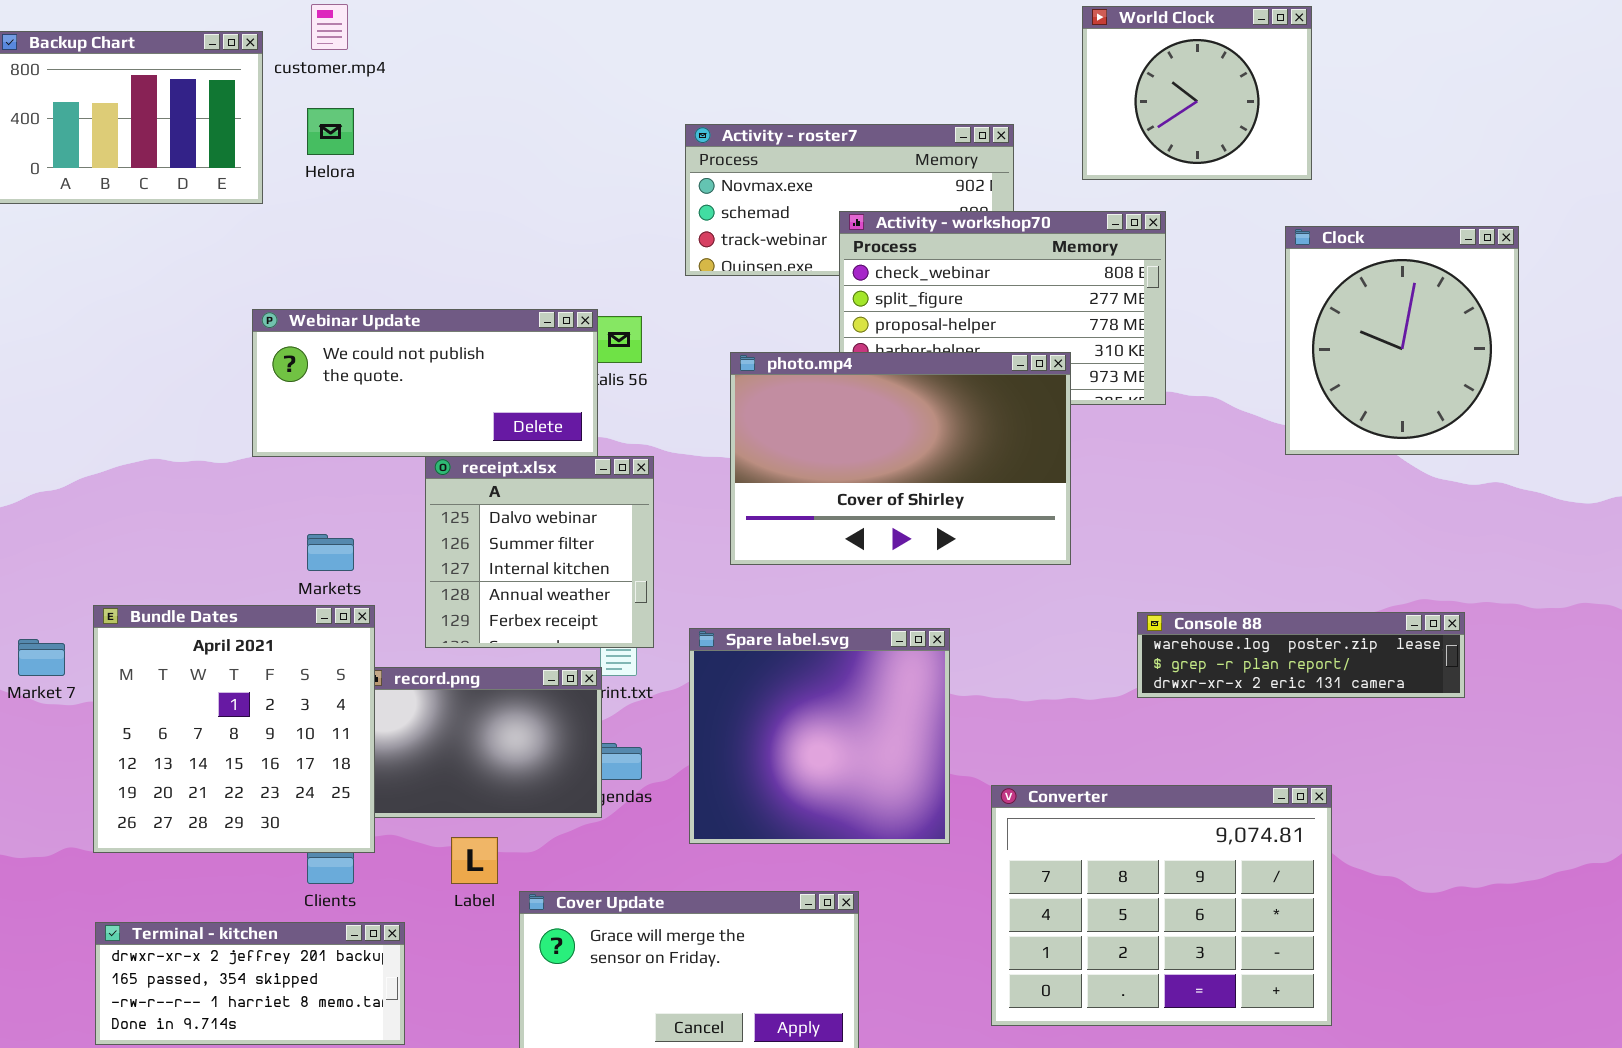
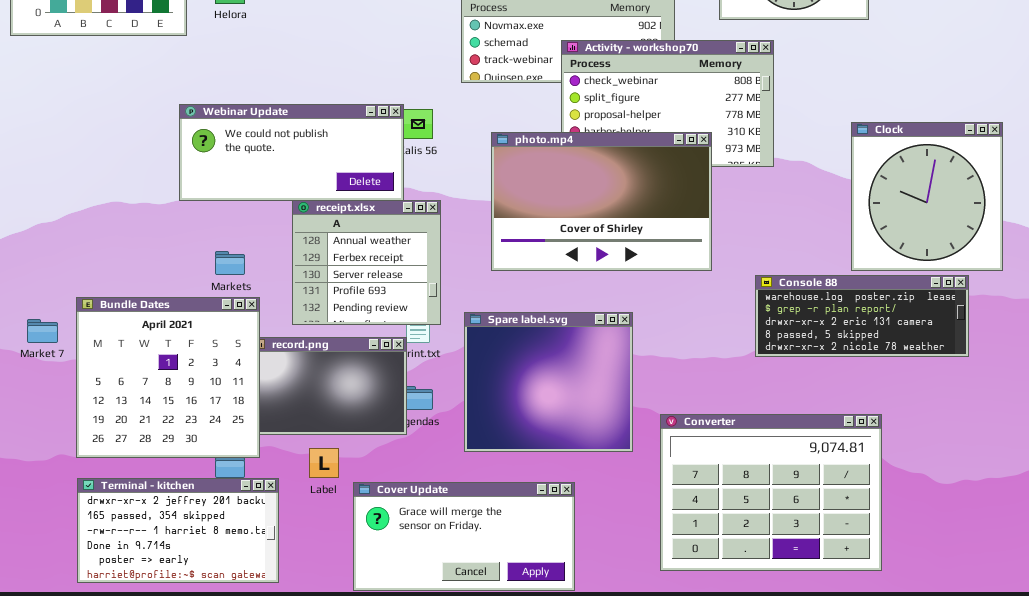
Clock: [1285,226,1519,455] -> [851,122,1003,271], moved
receipt.xlsx: [425,456,654,648] -> [292,200,441,325], scrolled down 3 rows
Console 88: [1137,612,1465,698] -> [755,275,969,357], resized
Terminal - kitchen: [95,922,405,1045] -> [77,478,279,583], resized

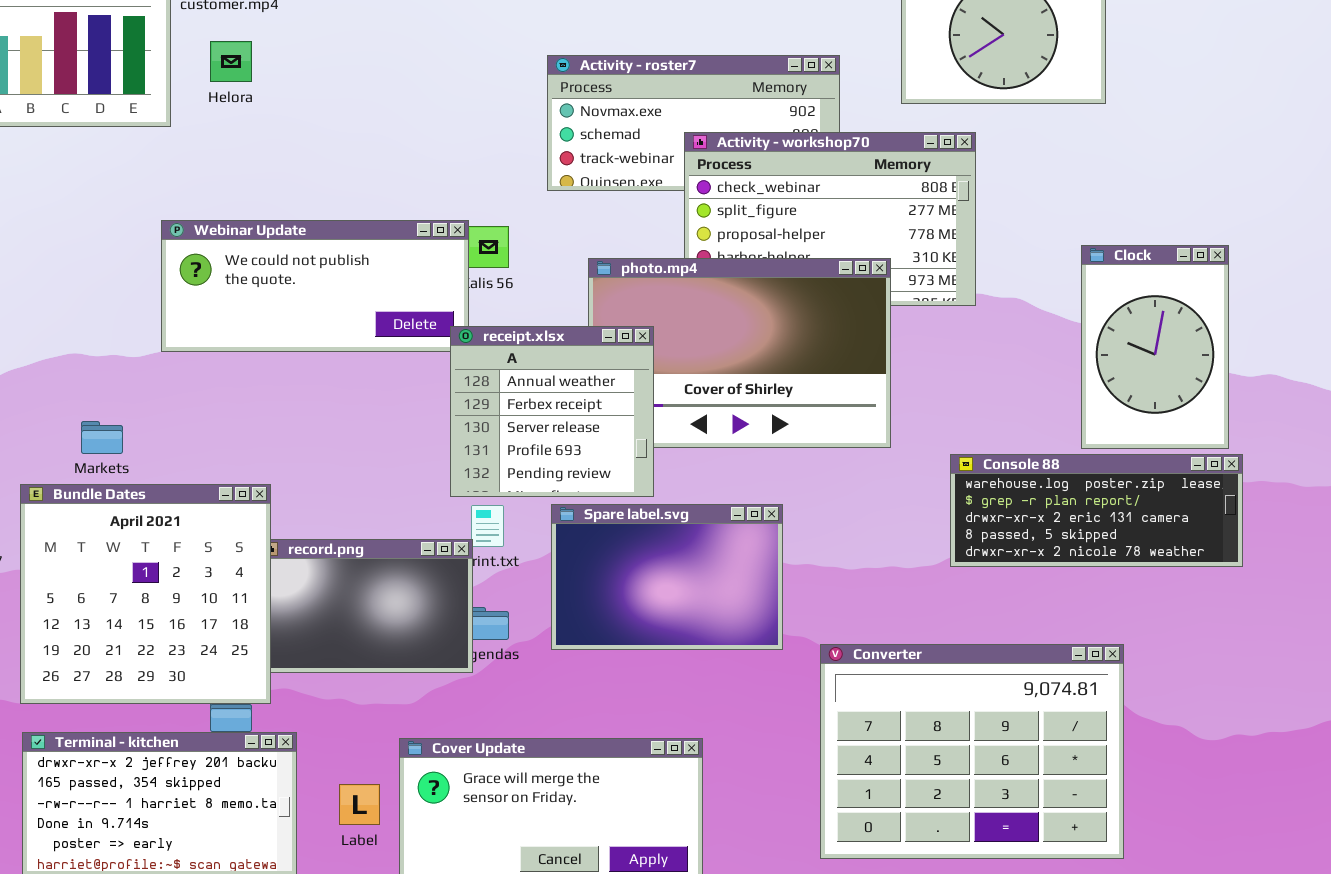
Clock: [851,122,1003,271] -> [1081,245,1229,449], resized
receipt.xlsx: [292,200,441,325] -> [450,326,654,497], moved
Markets: [215,251,245,275] -> [81,421,123,454], moved
Spare label.svg: [464,312,633,452] -> [551,504,783,650], resized
Label: [309,448,339,478] -> [339,784,380,825], moved

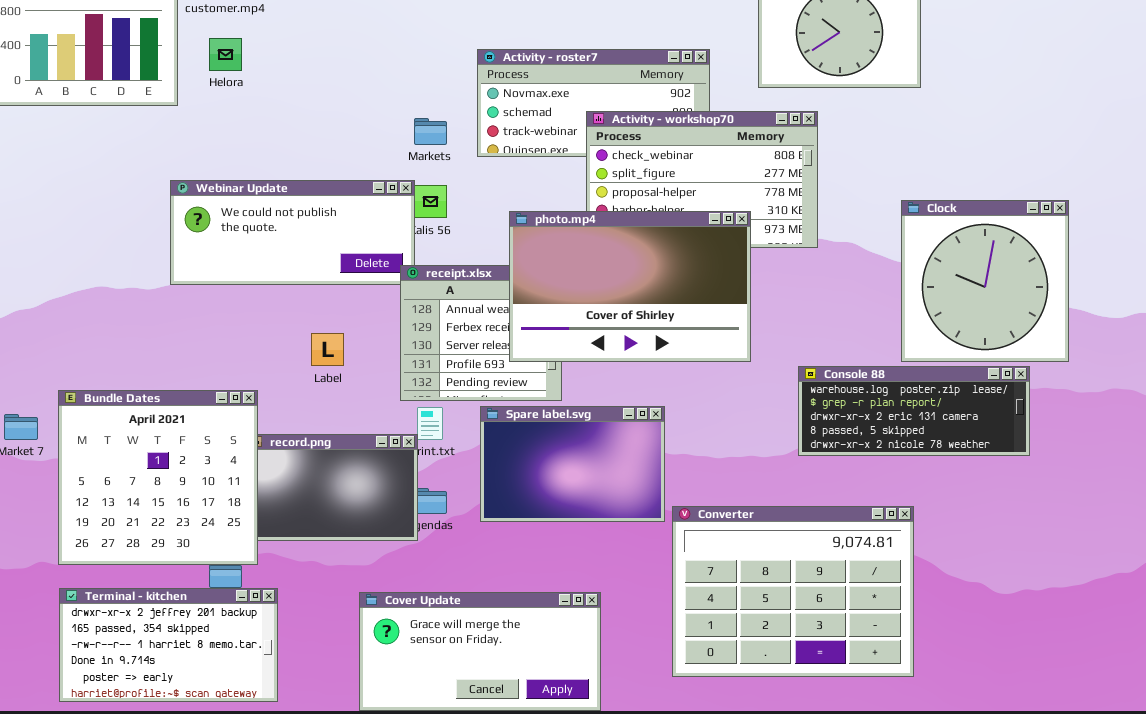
Clock: [1081,245,1229,449] -> [901,200,1069,362], resized
photo.mp4: [588,258,891,448] -> [509,211,751,362], raised
Markets: [81,421,123,454] -> [414,118,447,145], moved
Converter: [820,644,1124,859] -> [672,506,914,677], moved
Label: [339,784,380,825] -> [311,333,344,366], moved

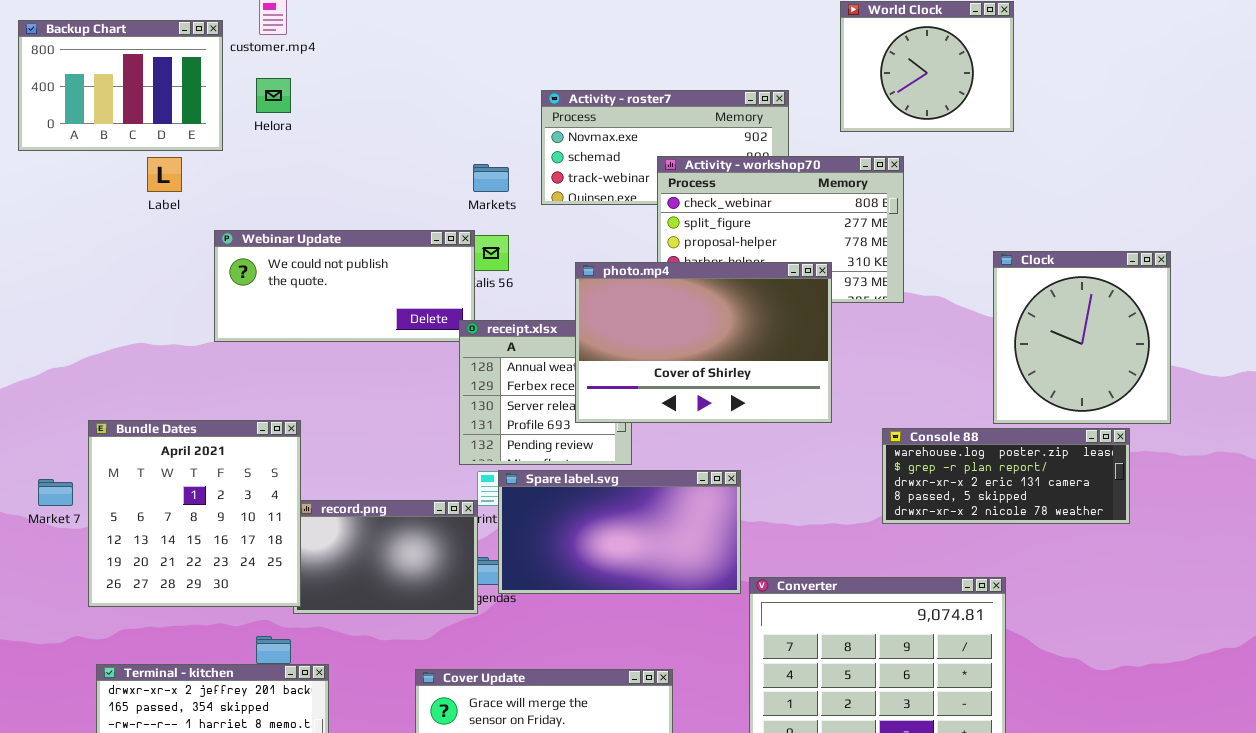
Label: [311,333,344,366] -> [147,157,182,192], moved
Bundle Dates: [58,390,258,565] -> [88,420,301,607], moved
Spare label.svg: [480,406,665,522] -> [498,470,741,594], resized

